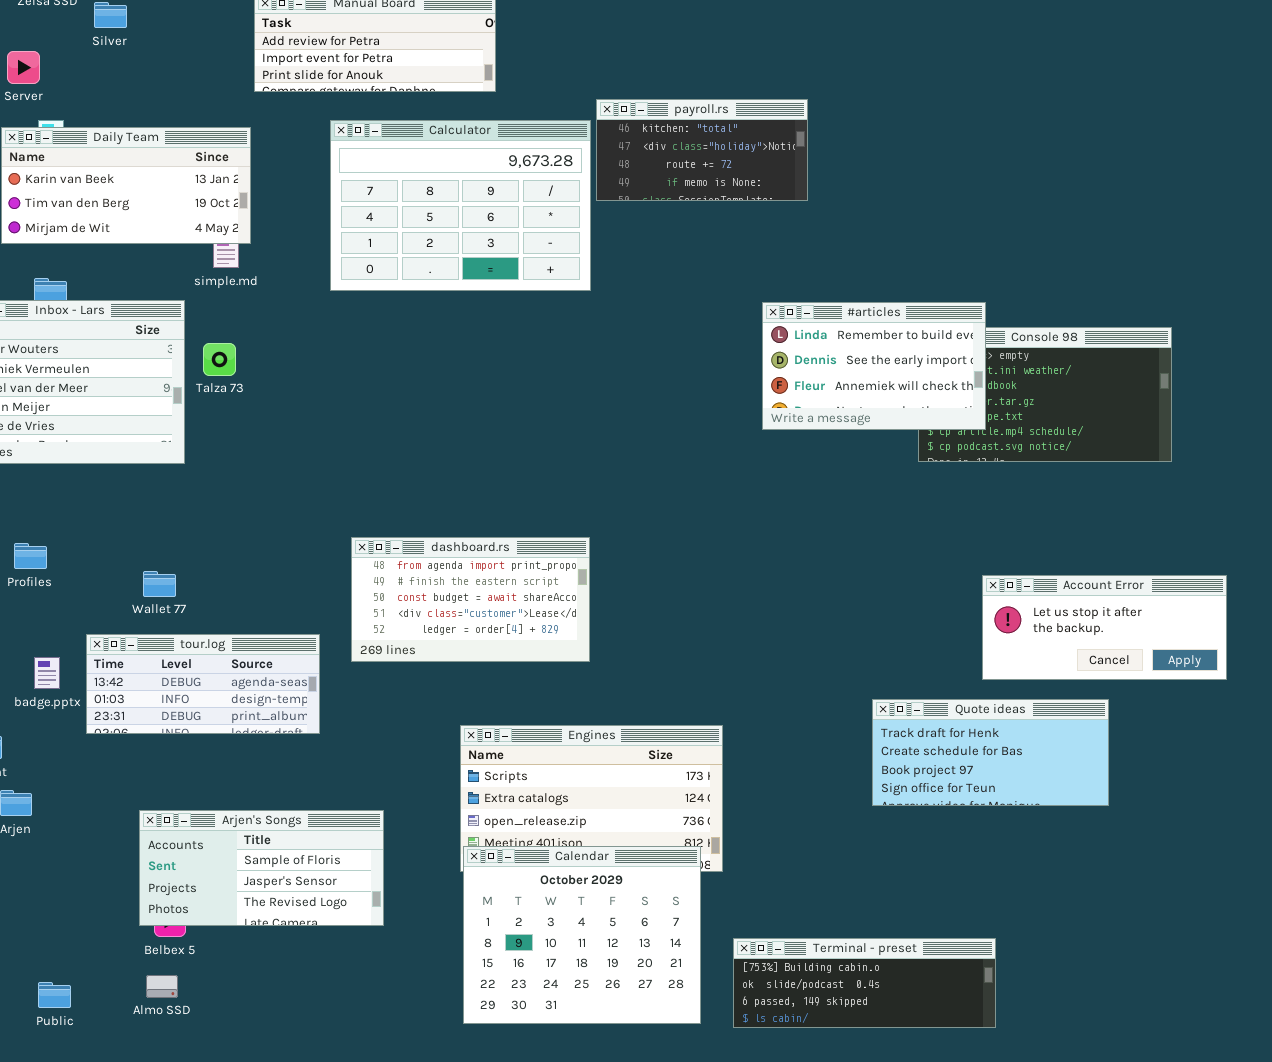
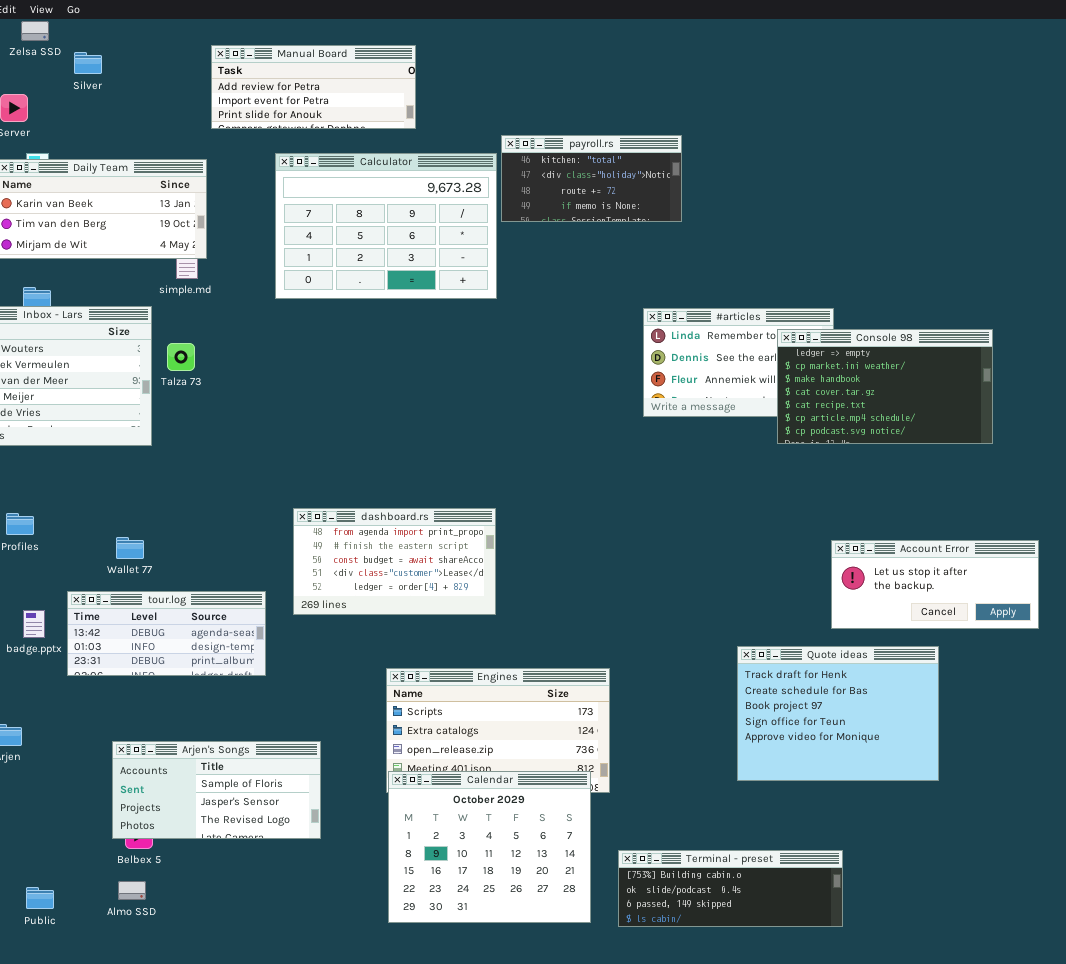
Console 98: [918,327,1172,462] -> [777,329,993,444], raised
Quote ideas: [872,699,1109,806] -> [737,646,939,781], resized

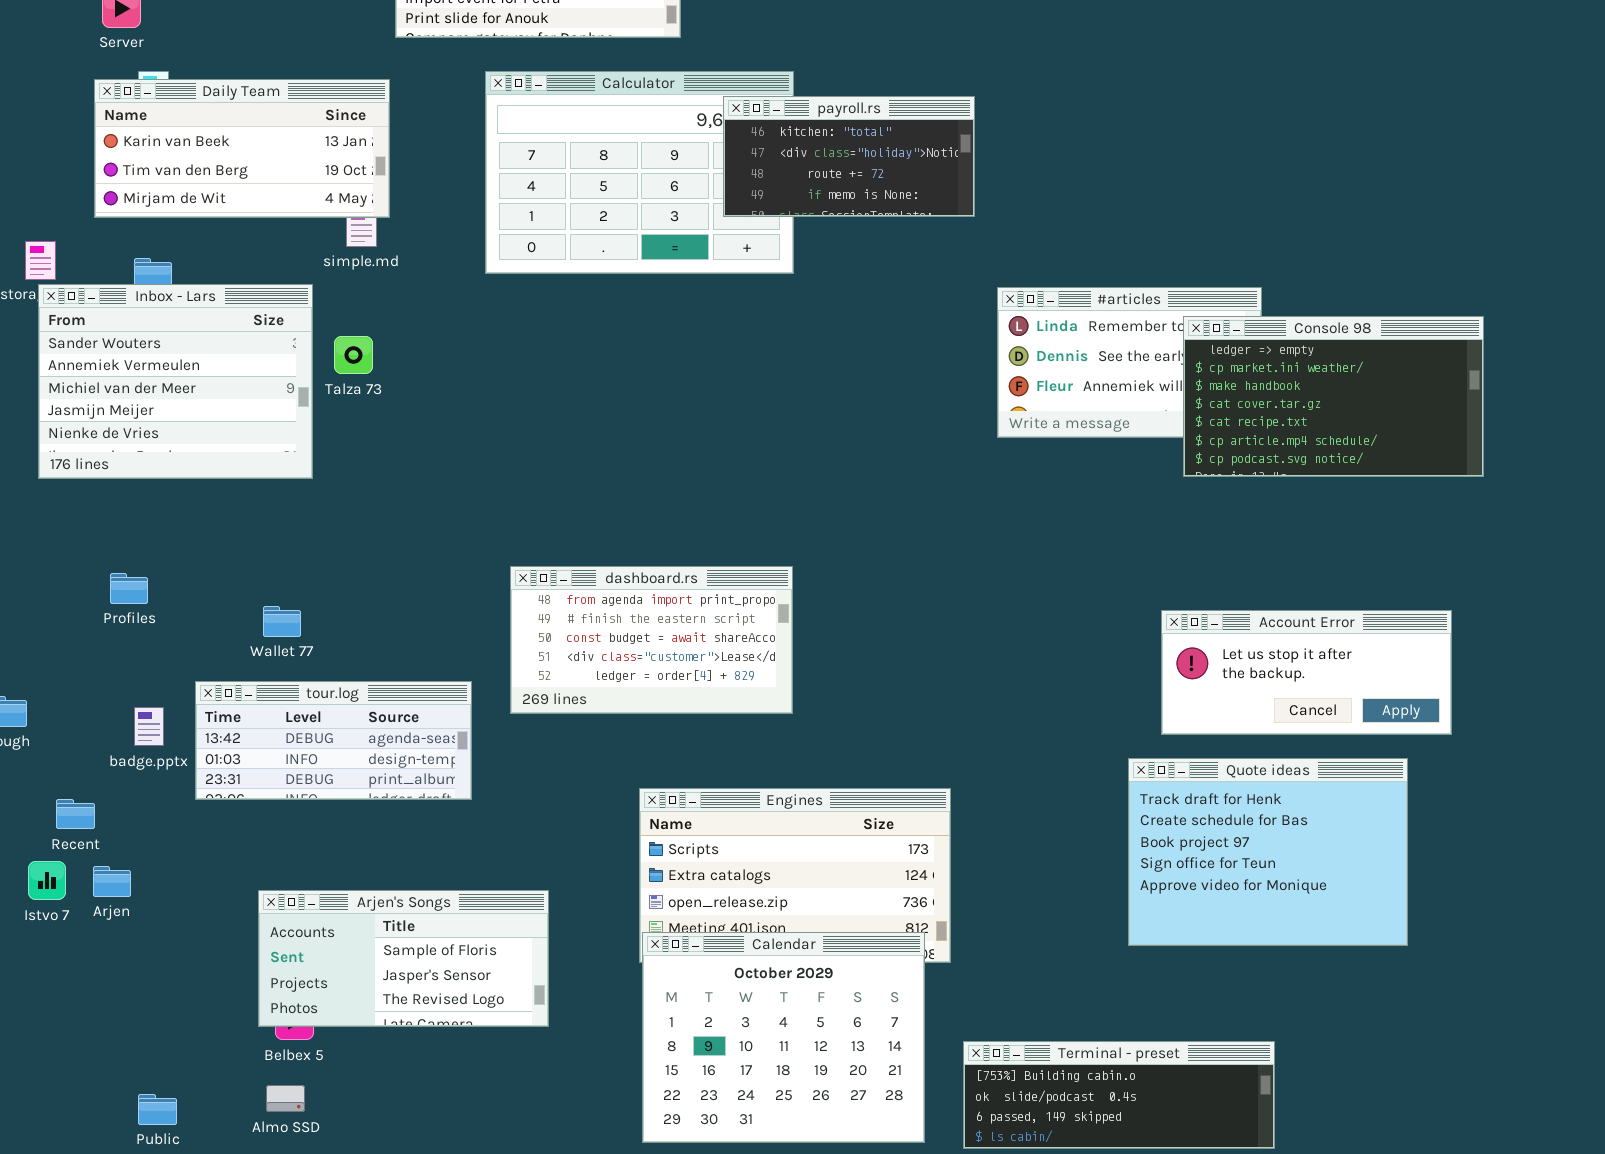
payroll.rs: [501,135,682,222] -> [723,96,975,217], moved
Account Error: [831,540,1039,629] -> [1161,610,1452,735], moved

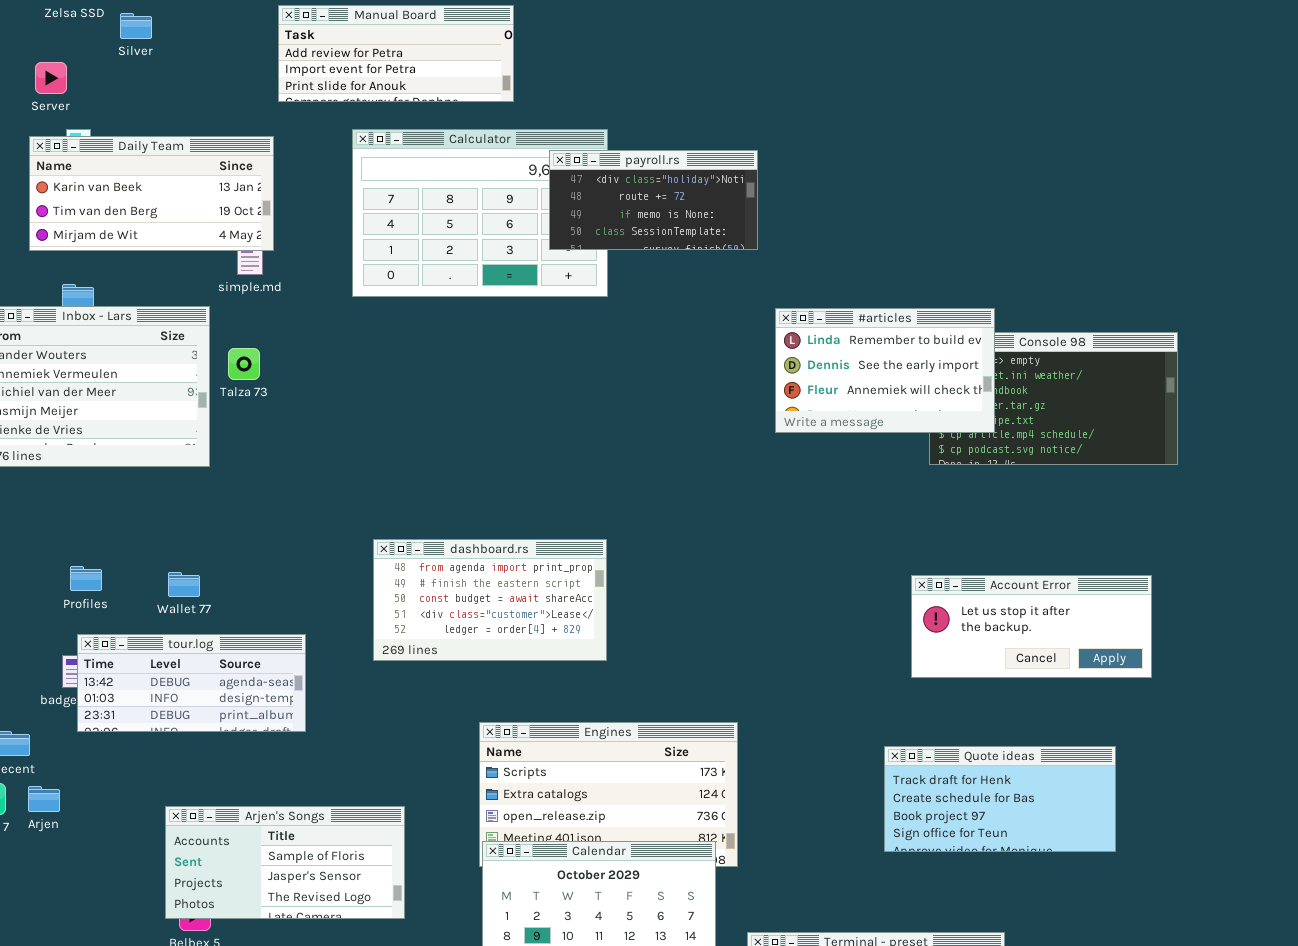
payroll.rs: [723,96,975,217] -> [549,150,758,250], scrolled down 1 row
#articles: [997,287,1262,438] -> [775,308,995,433], raised
Profiles: [110,573,148,604] -> [70,566,102,591], moved
tour.log: [195,681,472,800] -> [77,634,306,732], moved
Quote ideas: [1128,758,1408,946] -> [884,746,1116,852], resized

